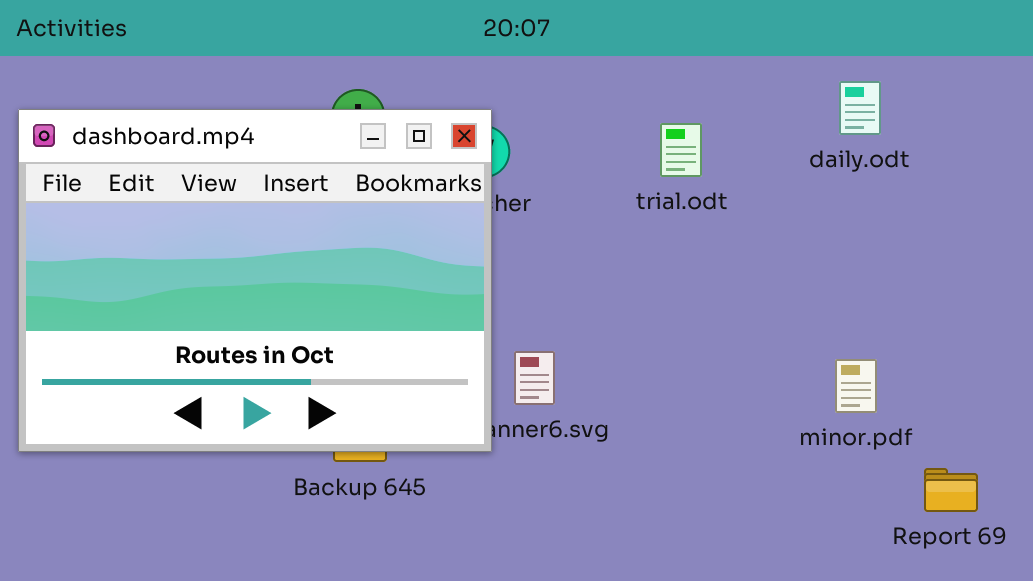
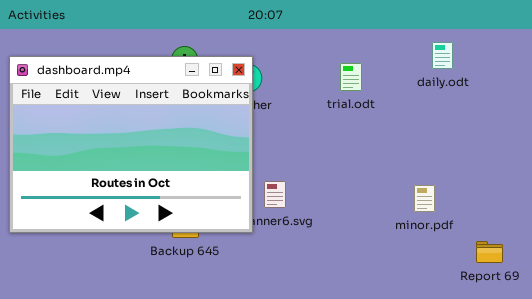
minor.pdf: [835,359,877,413] -> [414,185,435,212], moved

